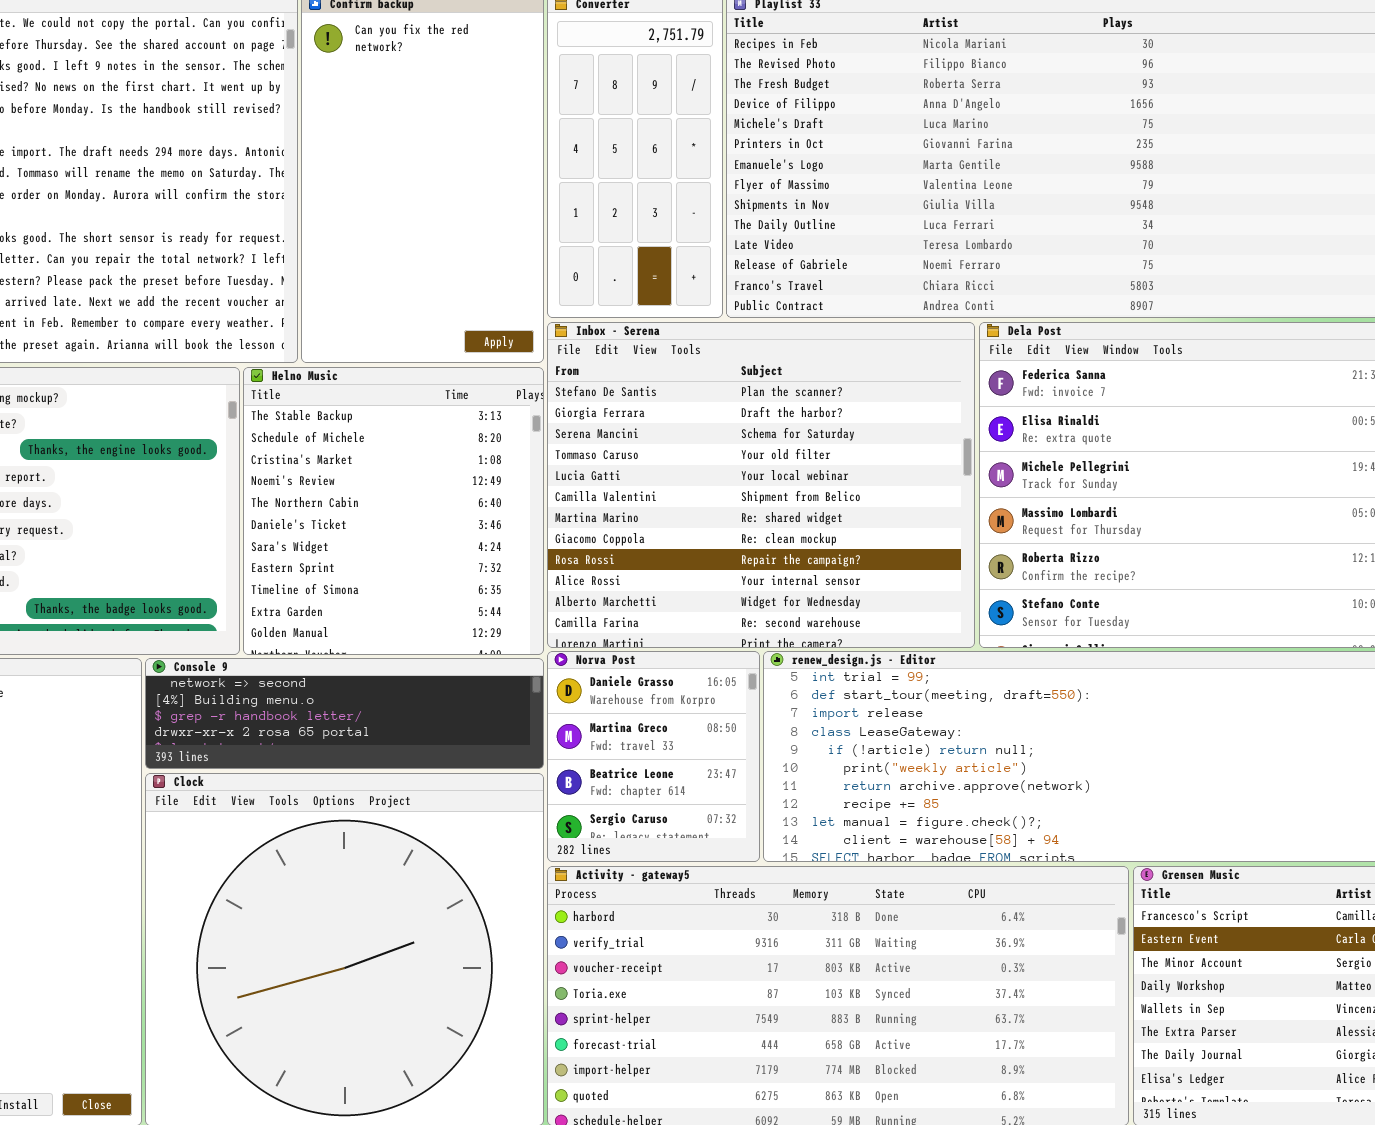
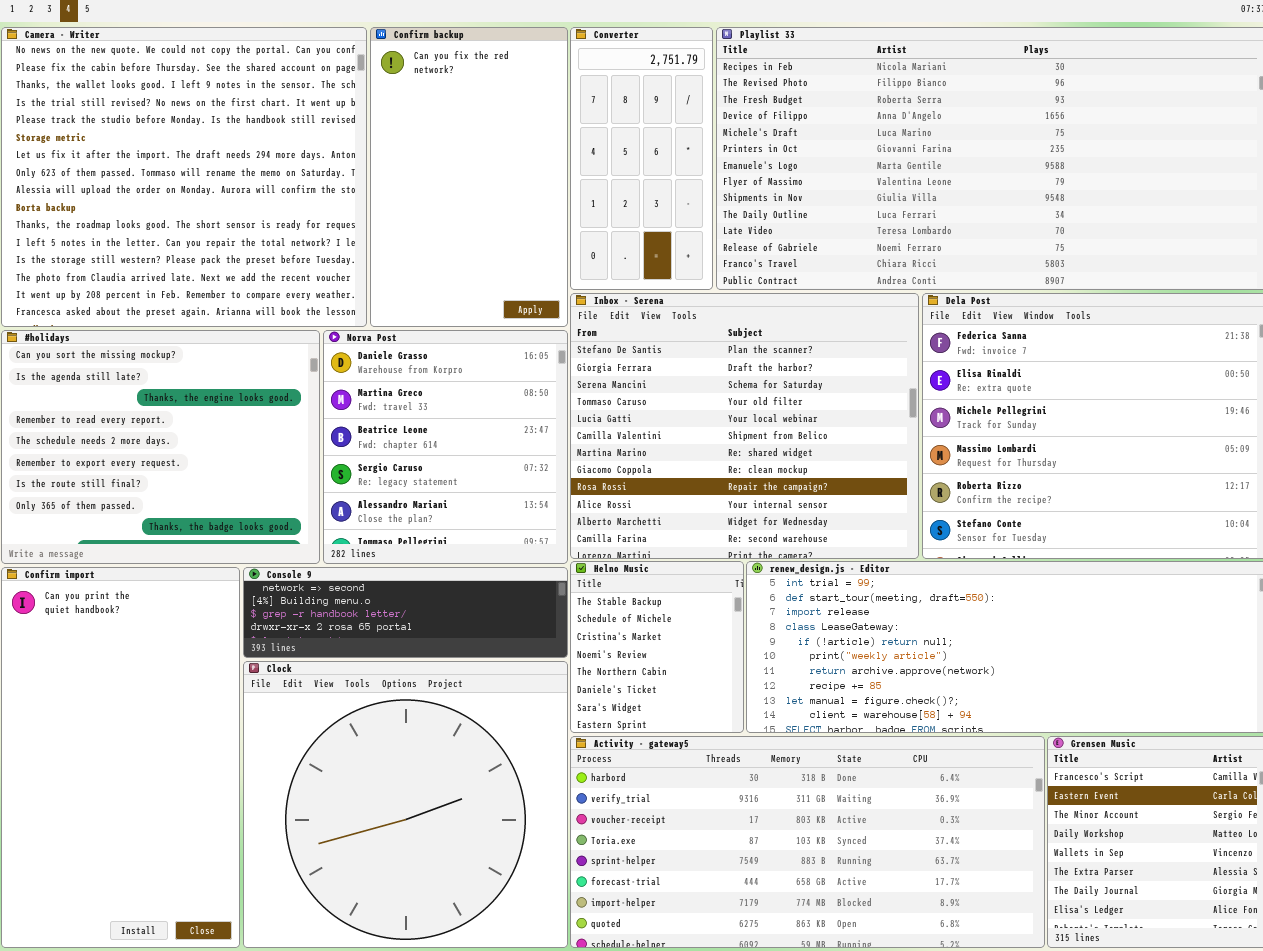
Helno Music: [243,367,544,655] -> [570,561,744,733], moved, resized
Norva Post: [547,651,760,862] -> [323,330,568,564], moved, resized

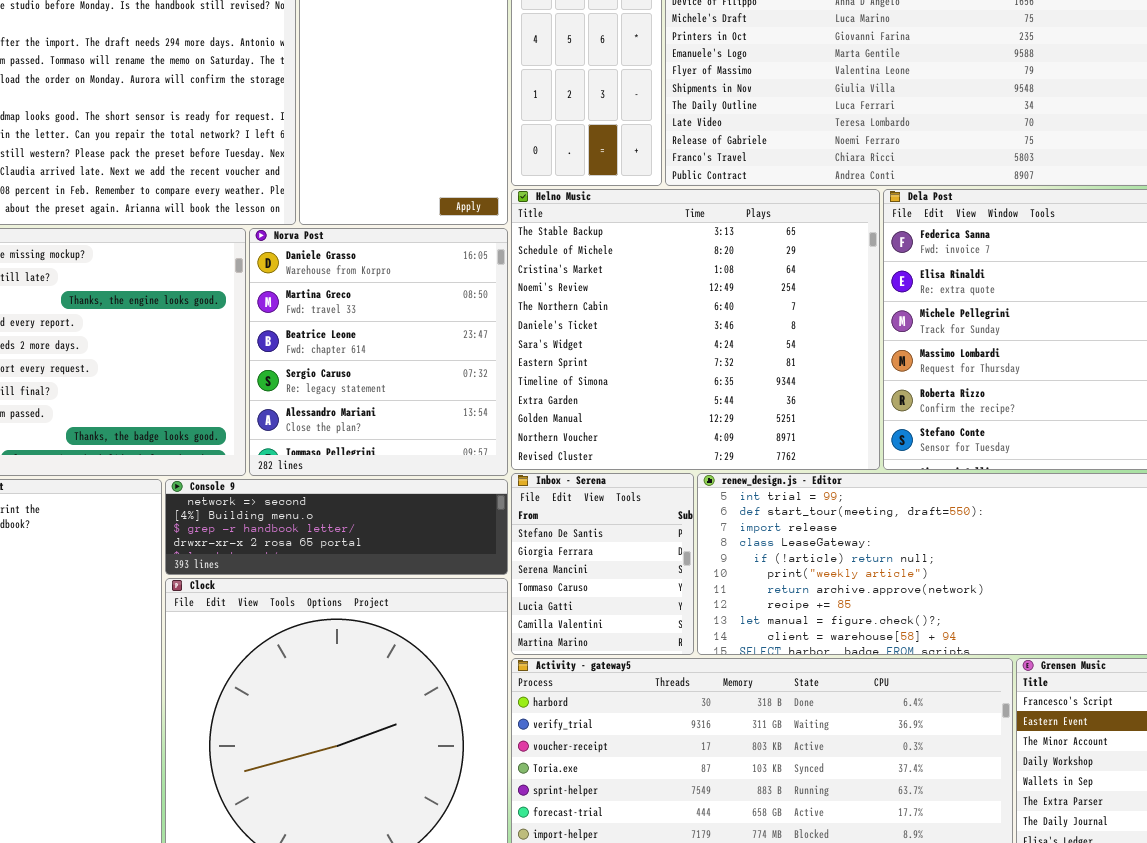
Inbox - Serena: [570,293,919,559] -> [511,473,694,655], moved, resized
Helno Music: [570,561,744,733] -> [511,189,880,470], moved, resized

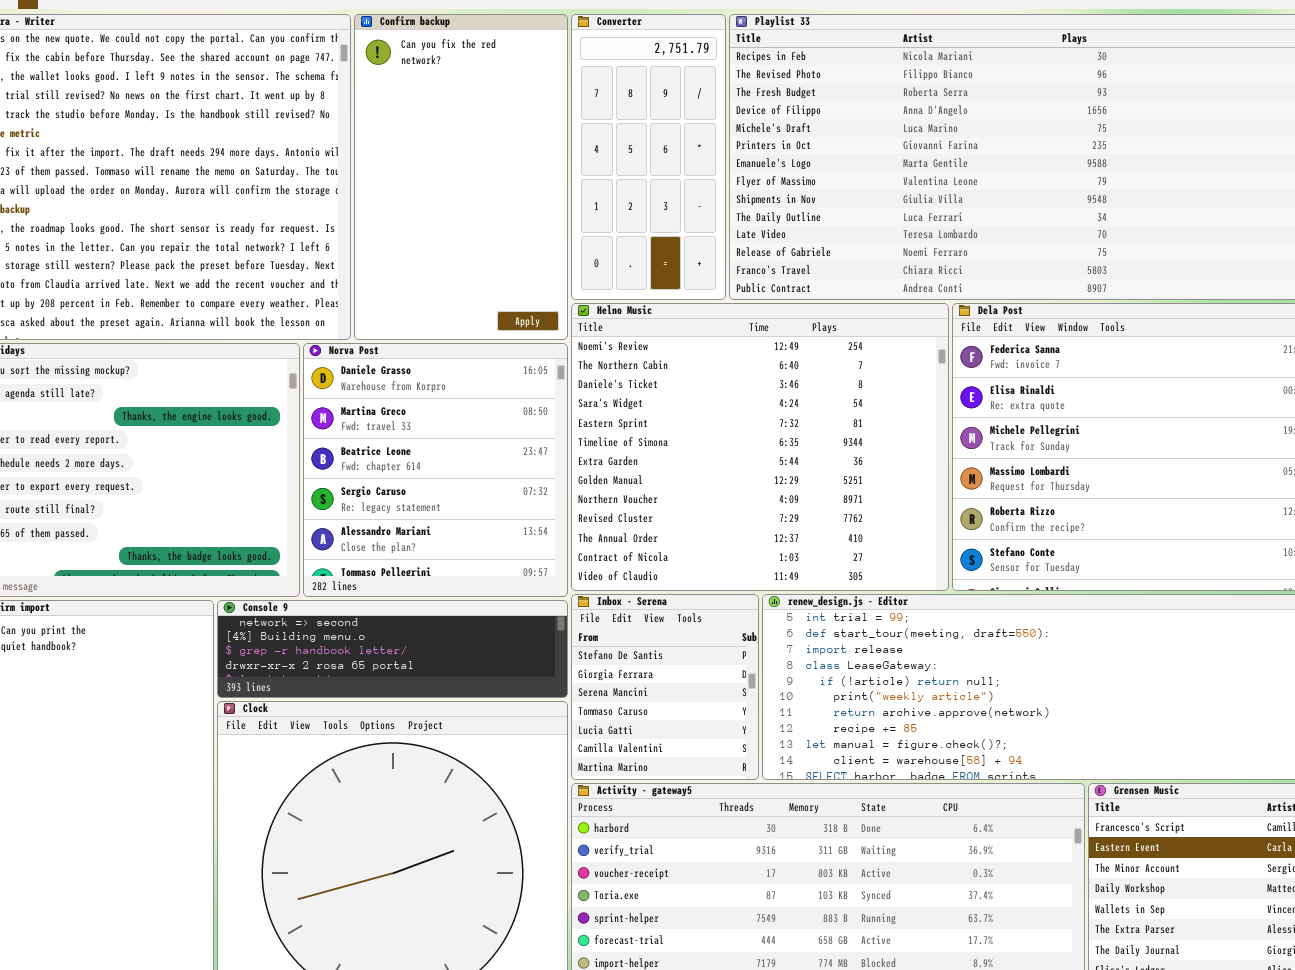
Helno Music: [511,189,880,470] -> [571,303,949,591], scrolled down 3 rows

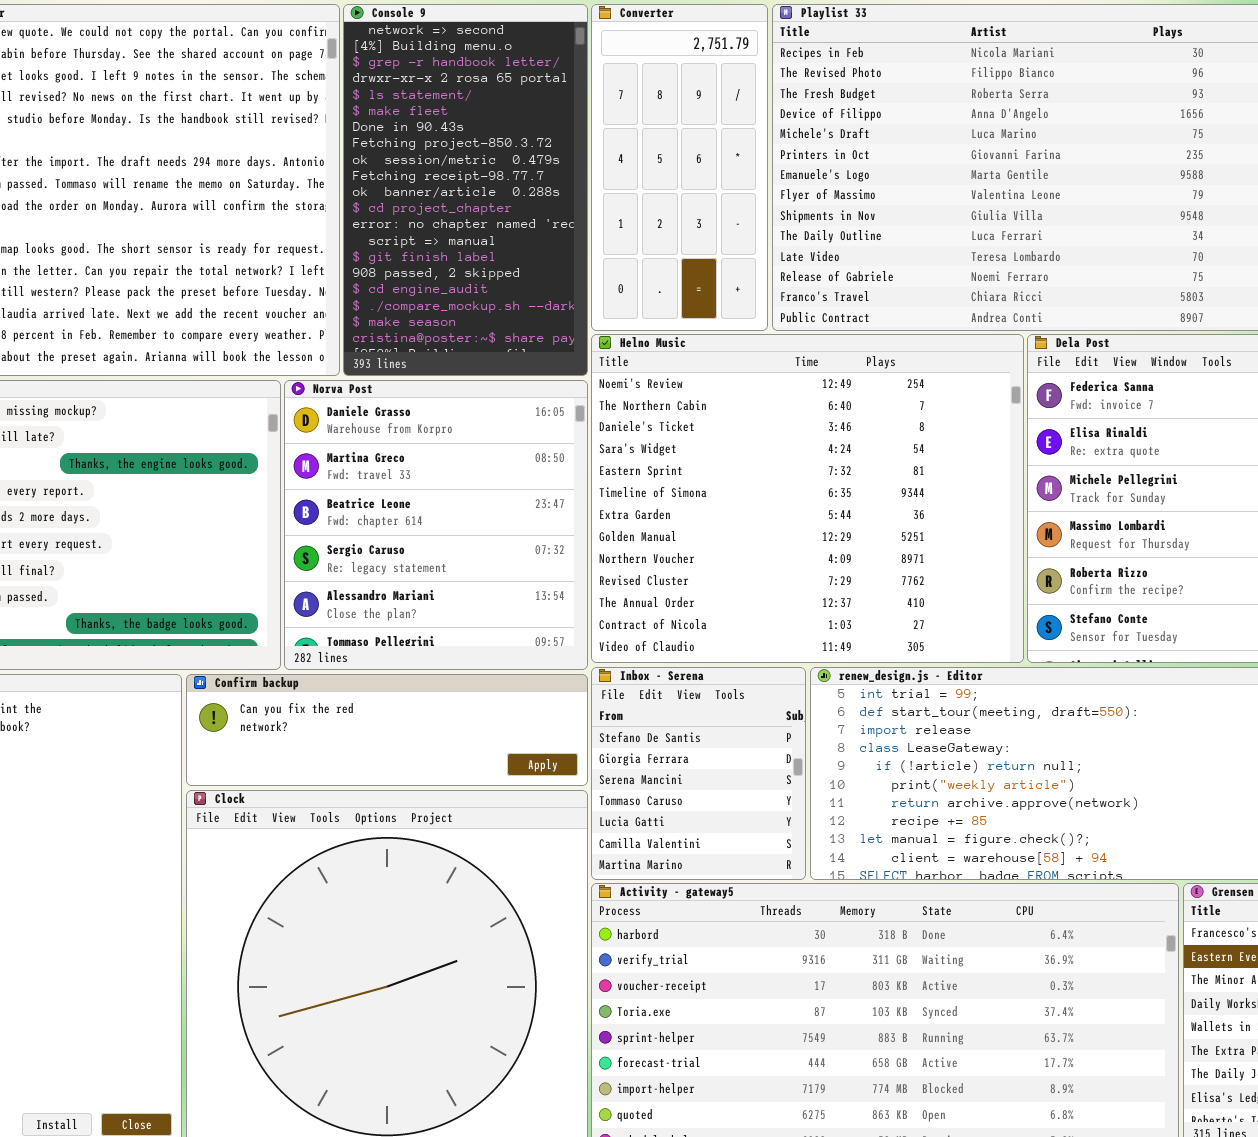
Confirm backup: [354,14,568,340] -> [186,674,588,786], moved, resized
Console 9: [217,600,568,698] -> [343,4,588,376], moved, resized

